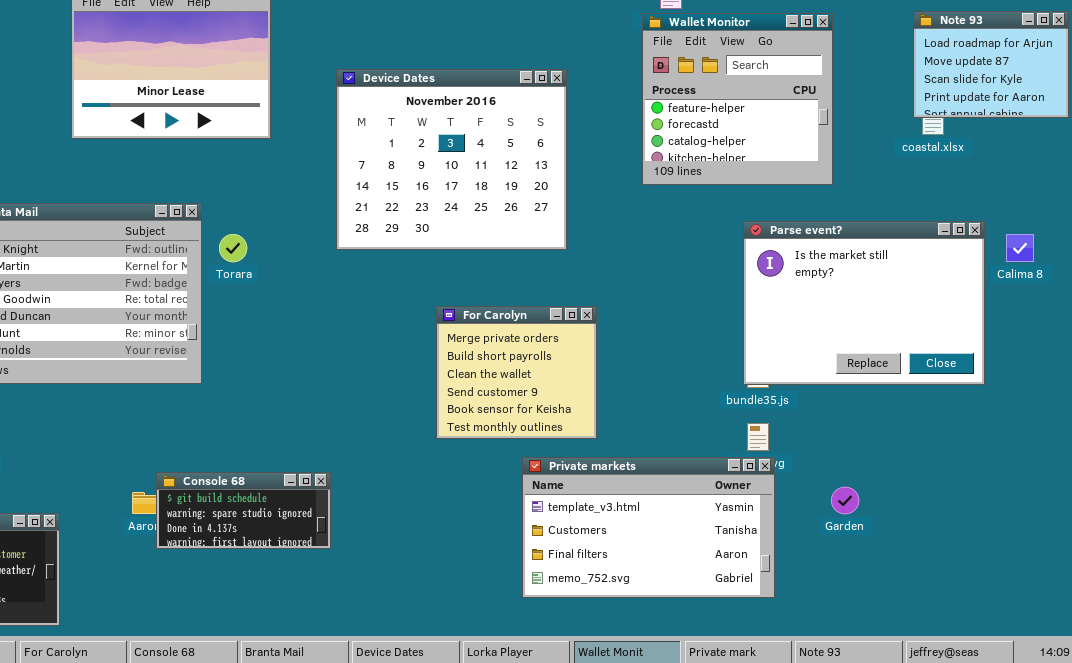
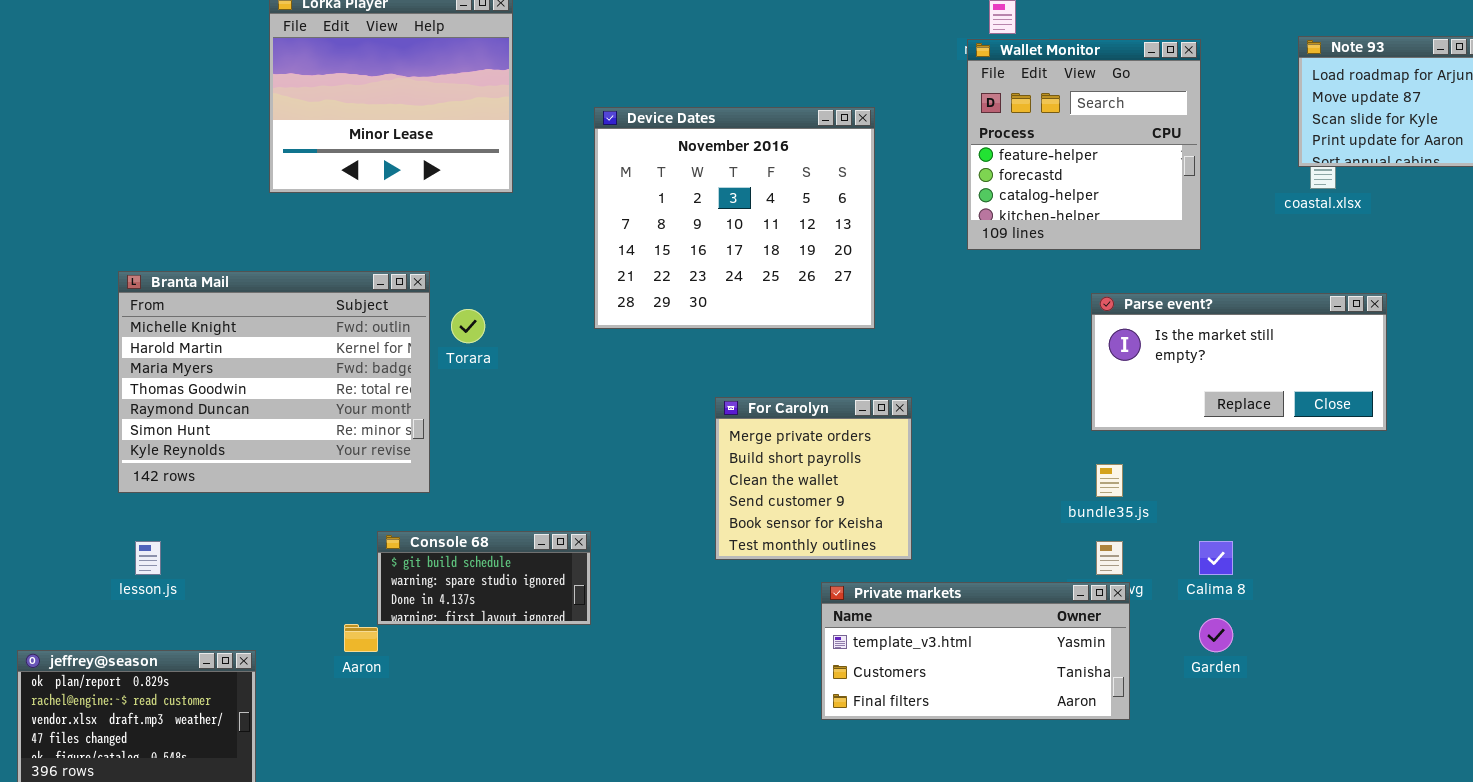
Parse event?: [743,221,985,385] -> [1091,293,1387,431], resized
Calima 8: [1006,234,1034,262] -> [1199,541,1233,575], moved
Private markets: [522,457,775,598] -> [821,582,1130,720], resized
Console 68: [156,472,331,549] -> [377,531,591,625], moved

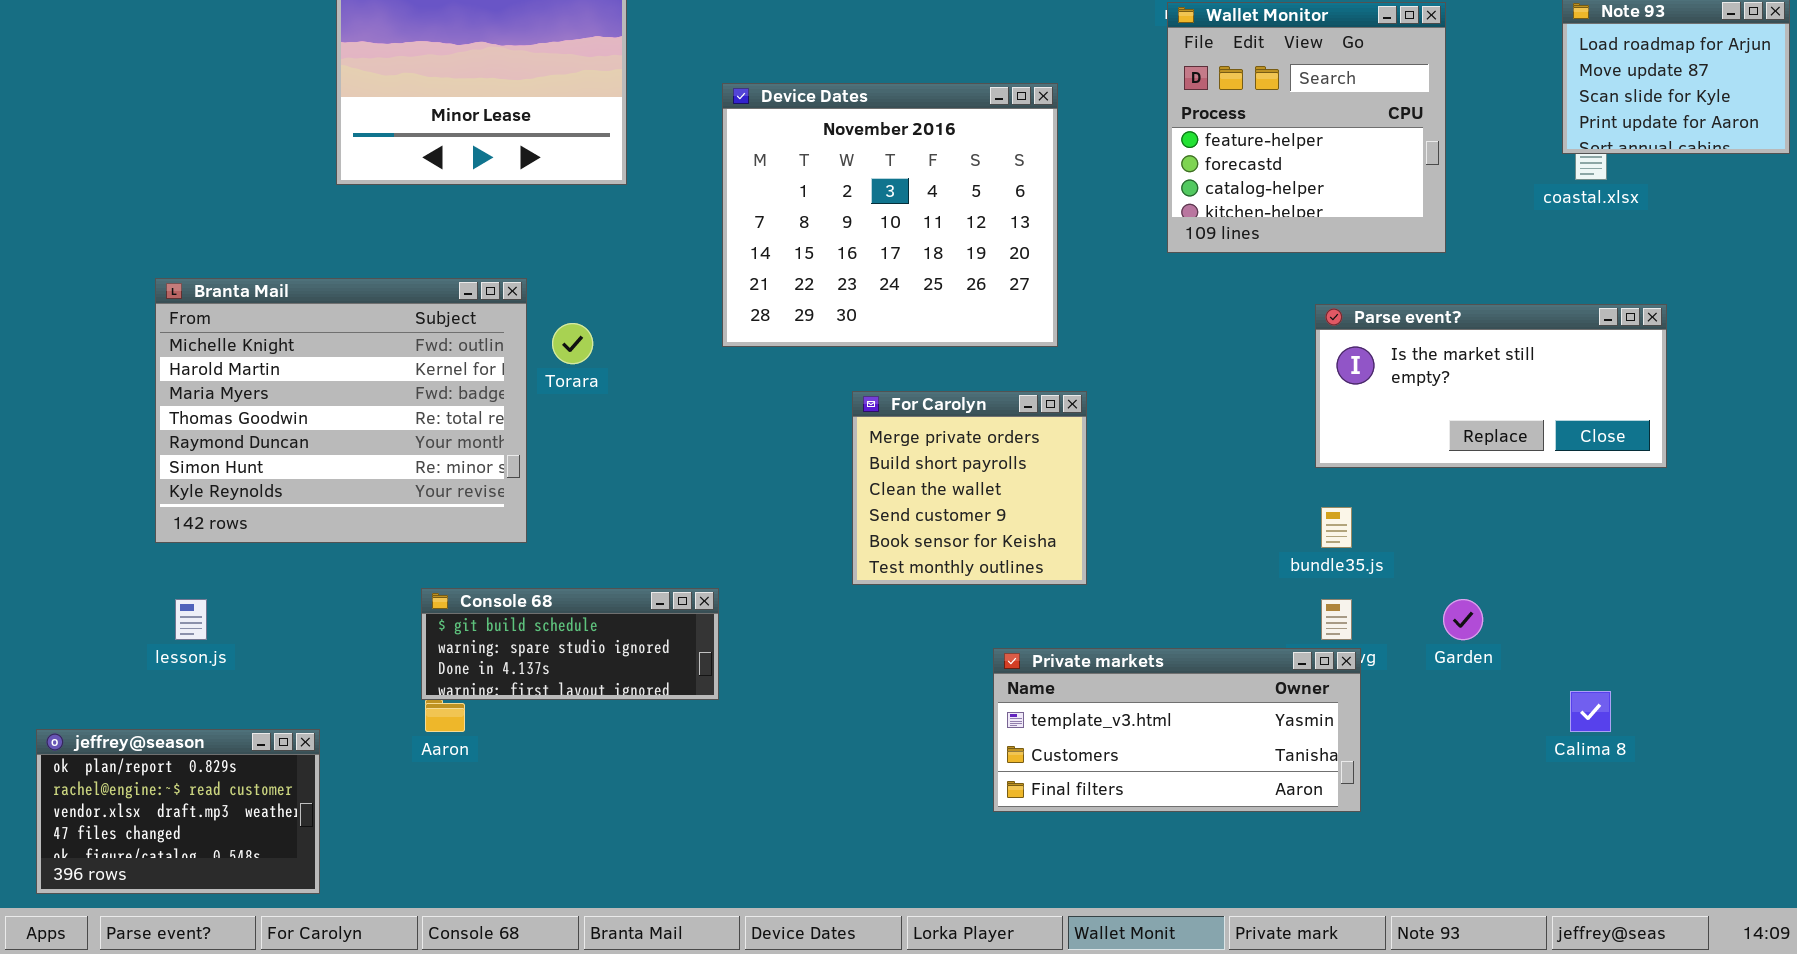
For Carolyn: [715,397,912,560] -> [852,391,1087,585], moved
Console 68: [377,531,591,625] -> [421,588,719,700], resized
Calima 8: [1199,541,1233,575] -> [1570,691,1611,732], moved
Garden: [1199,618,1233,652] -> [1443,599,1483,640], moved

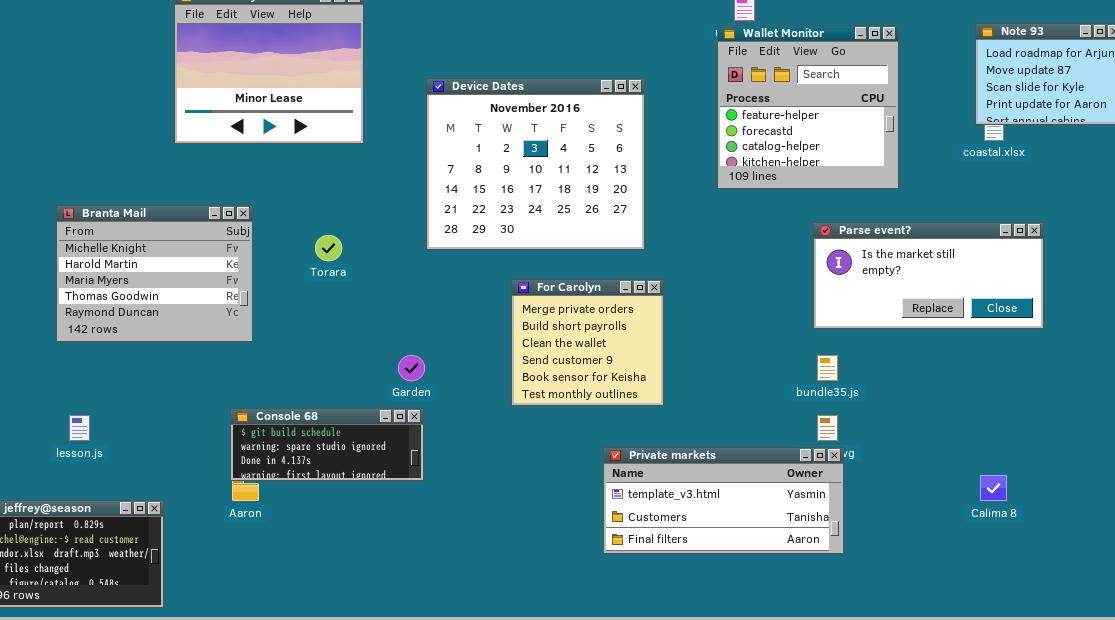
Branta Mail: [155,278,527,543] -> [56,205,253,342], resized
Garden: [1443,599,1483,640] -> [398,355,425,381], moved

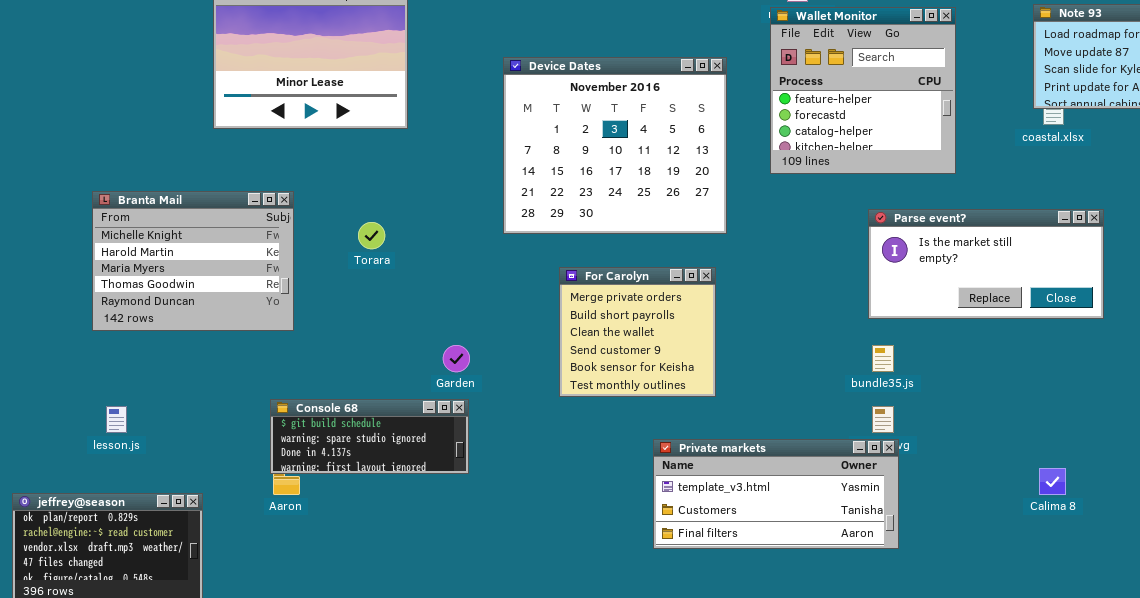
Device Dates: [426,78,645,250] -> [503,57,727,234], moved

